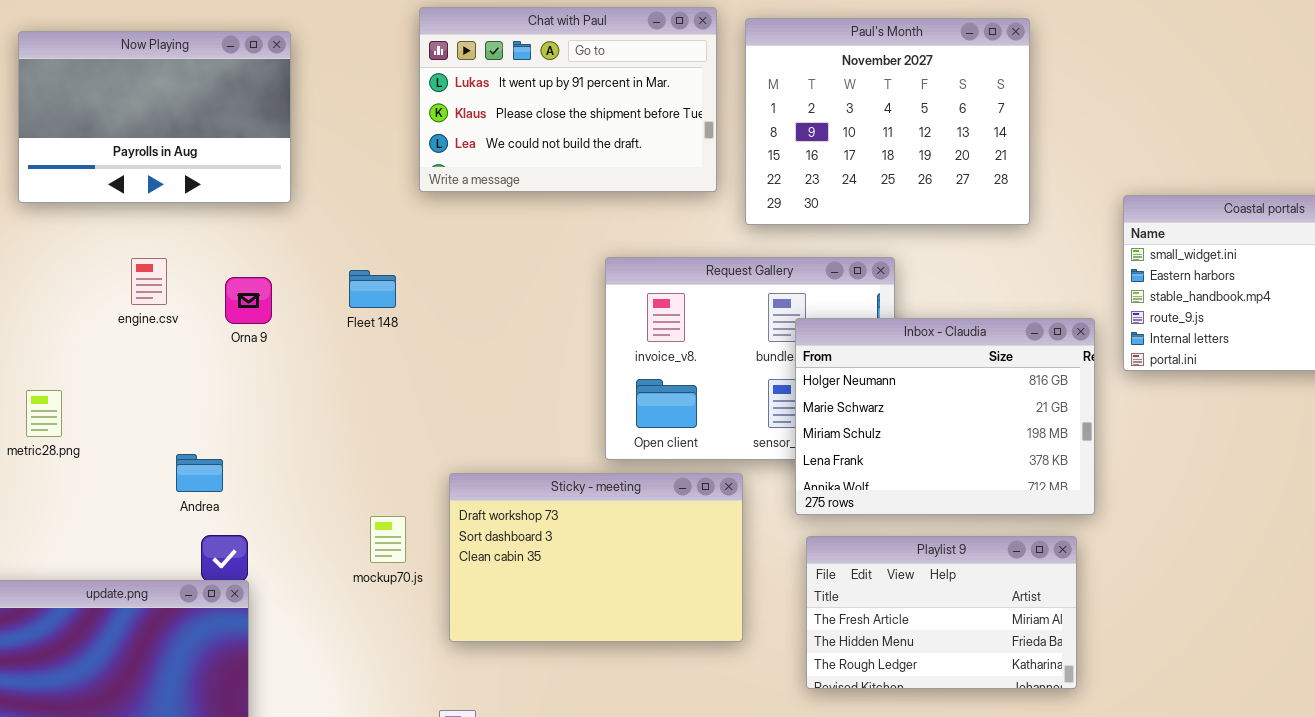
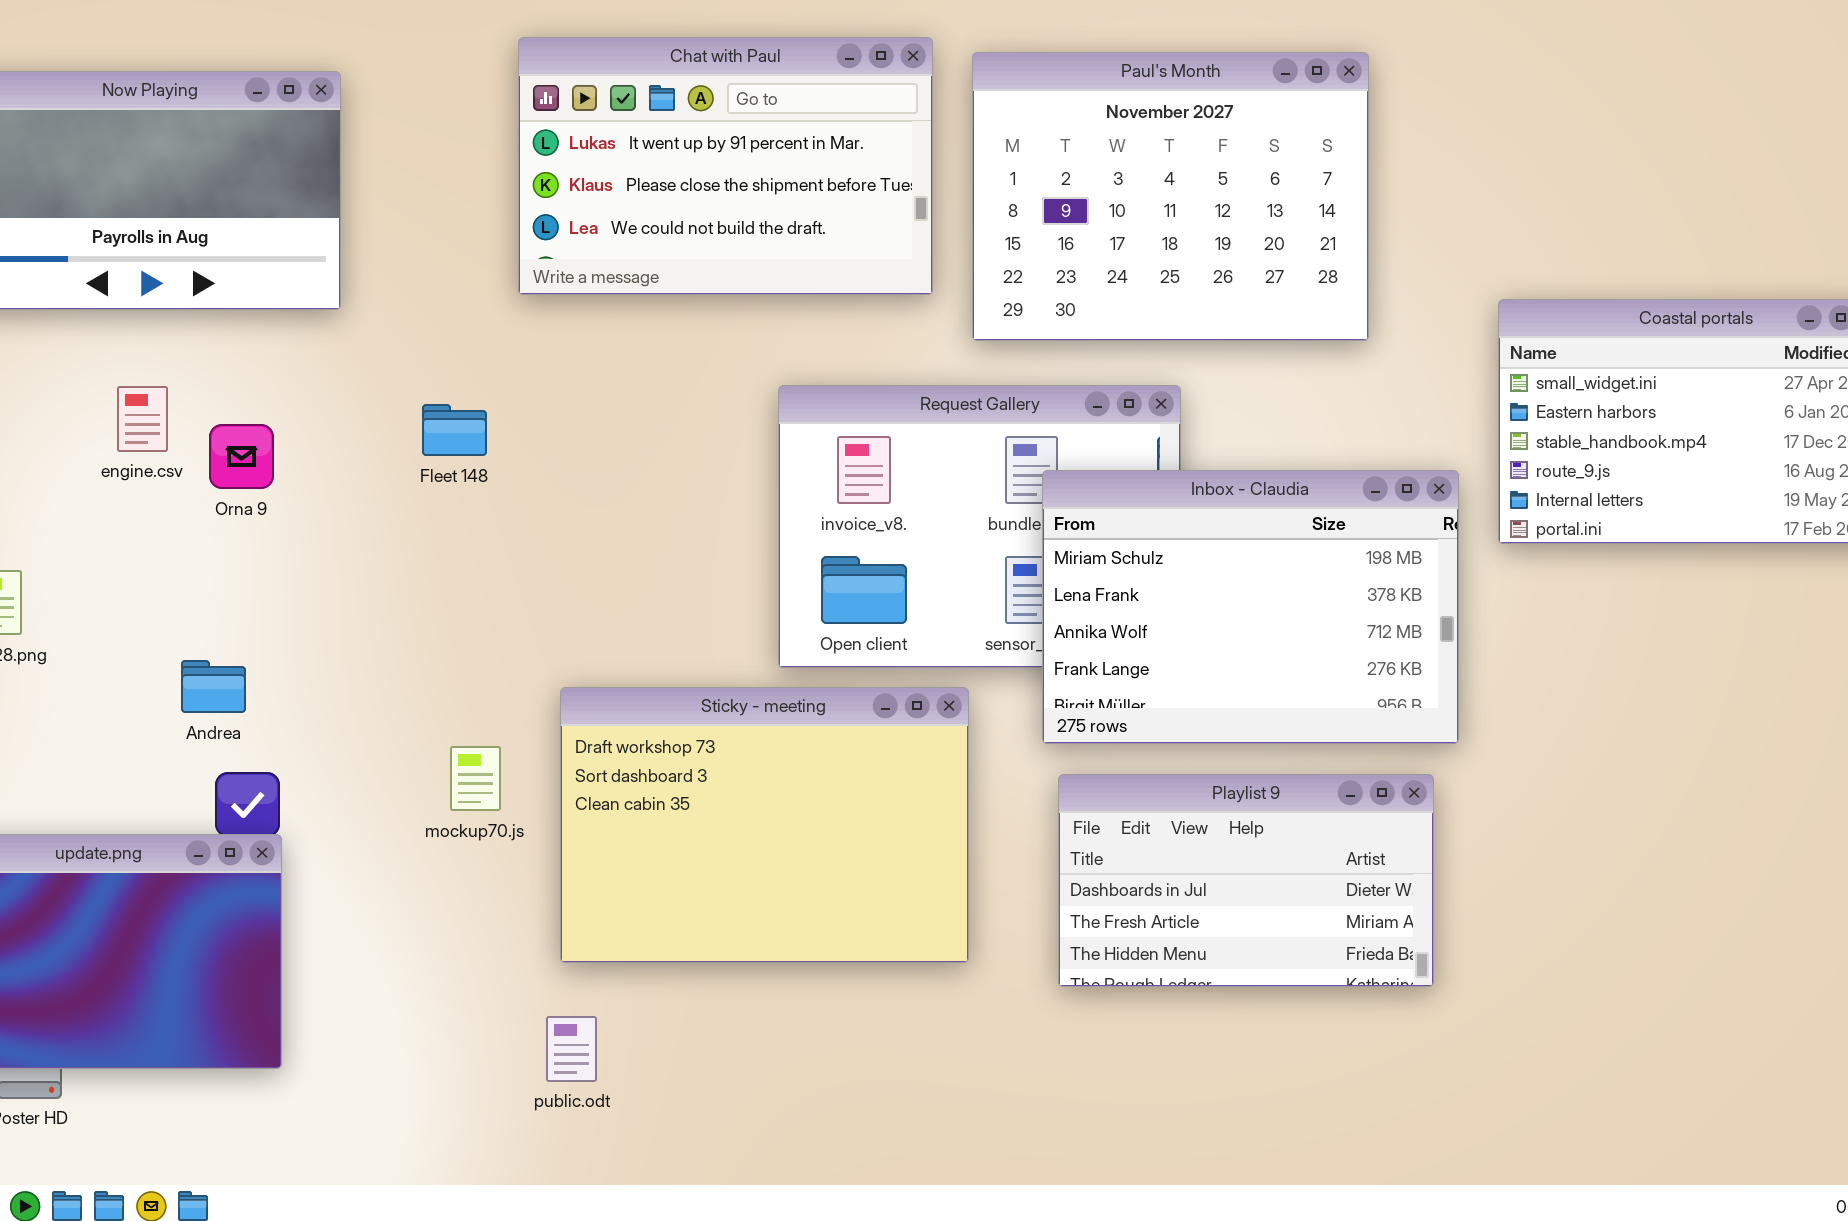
Orna 9: [225,277,272,324] -> [209,424,274,489], moved
Inbox - Claudia: [795,318,1095,515] -> [1042,470,1459,744], scrolled down 2 rows
Sticky - meeting: [449,473,743,642] -> [560,687,969,963], resized
Playlist 9: [806,536,1077,689] -> [1058,774,1434,987], scrolled up 1 row

